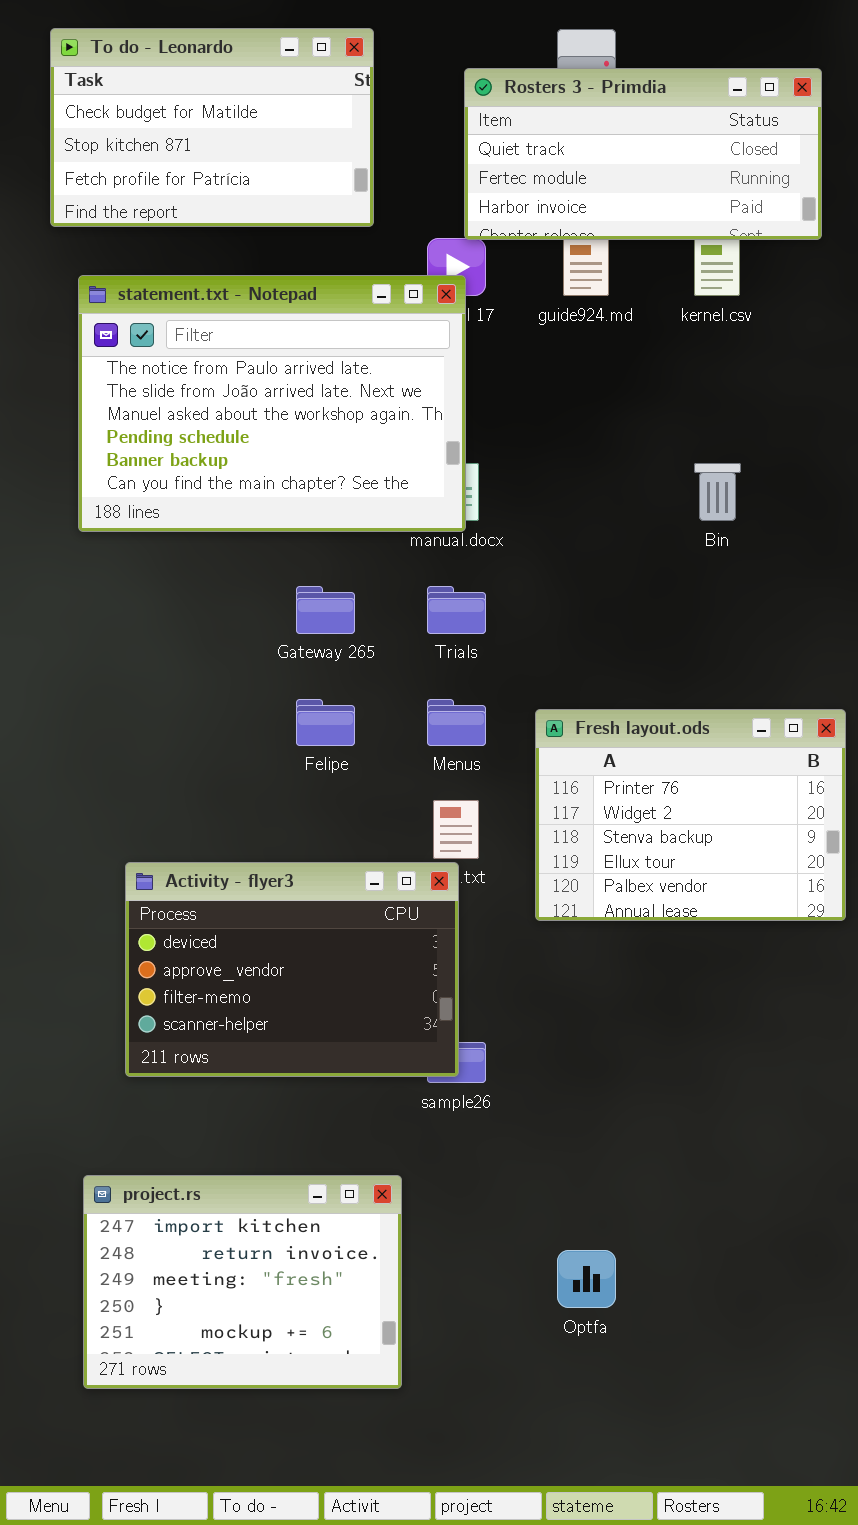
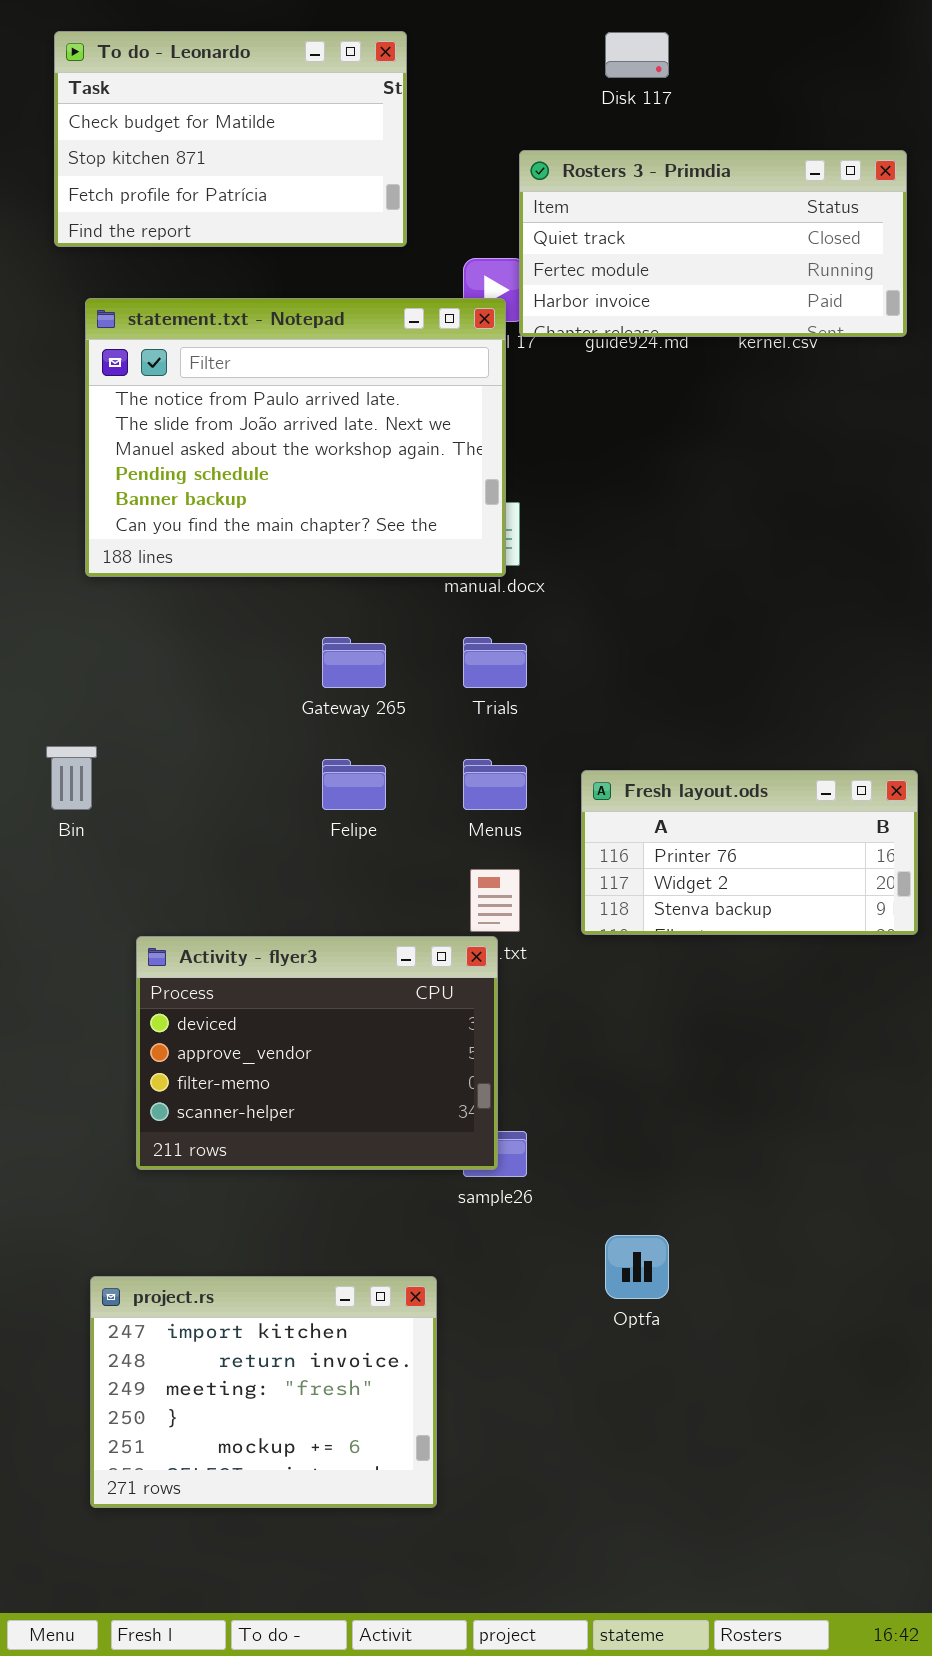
Rosters 3 - Primdia: [464,68,822,240] -> [519,150,907,337], moved
Bin: [694,463,741,521] -> [46,746,97,810], moved
Fresh layout.ods: [535,709,846,921] -> [581,770,918,935], resized
Optfa: [557,1250,616,1308] -> [605,1235,669,1299], moved

